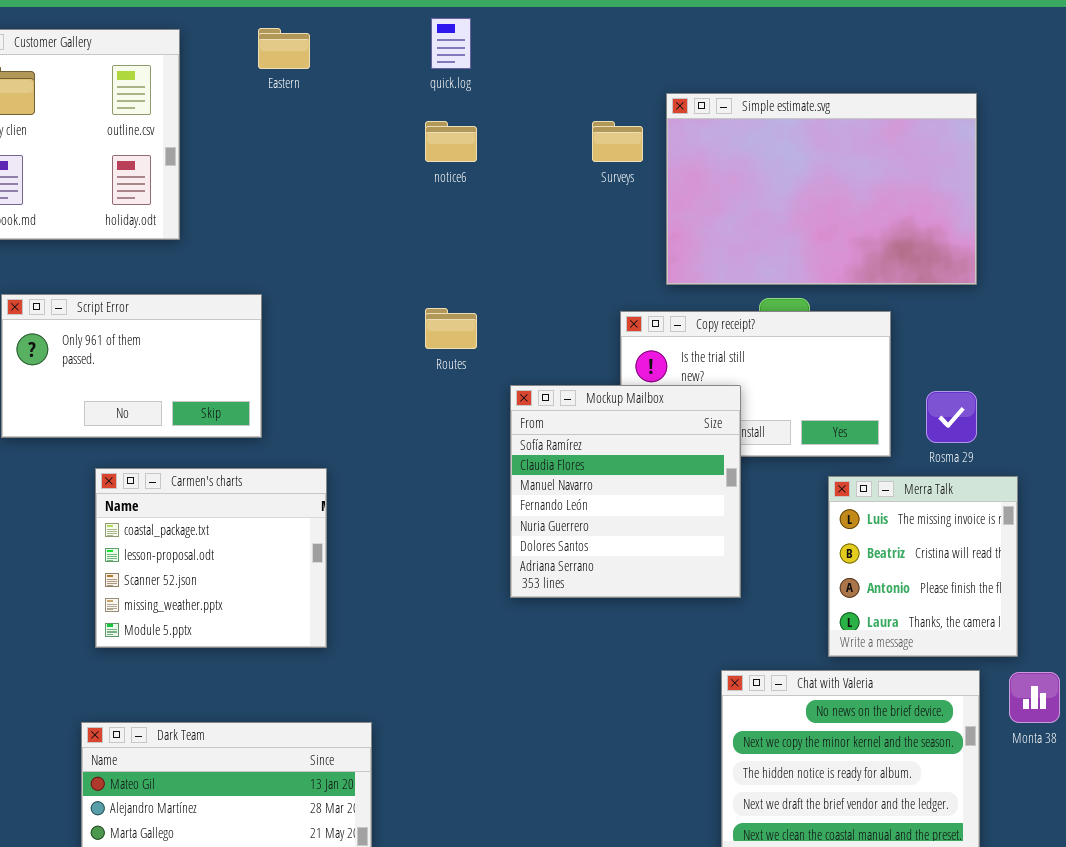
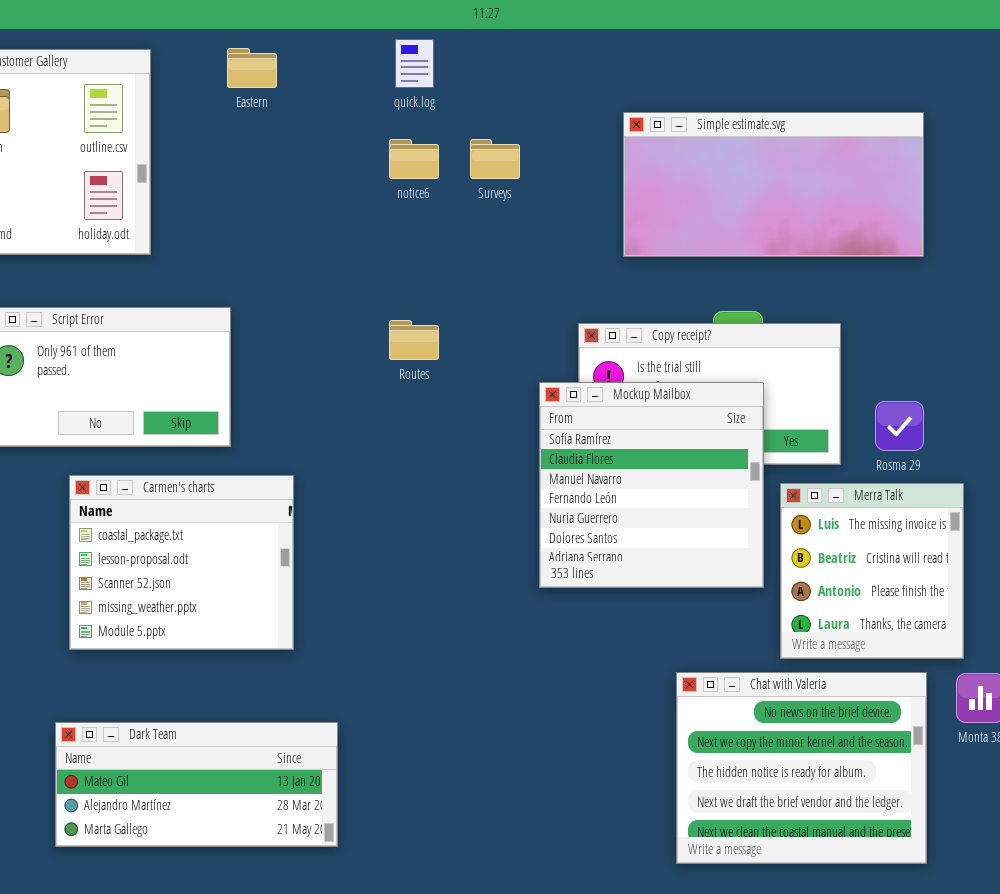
Simple estimate.svg: [666,93,977,285] -> [623,112,924,257], resized
Surveys: [592,121,643,162] -> [470,139,520,179], moved
Mockup Mailbox: [510,385,741,598] -> [539,382,764,588], moved

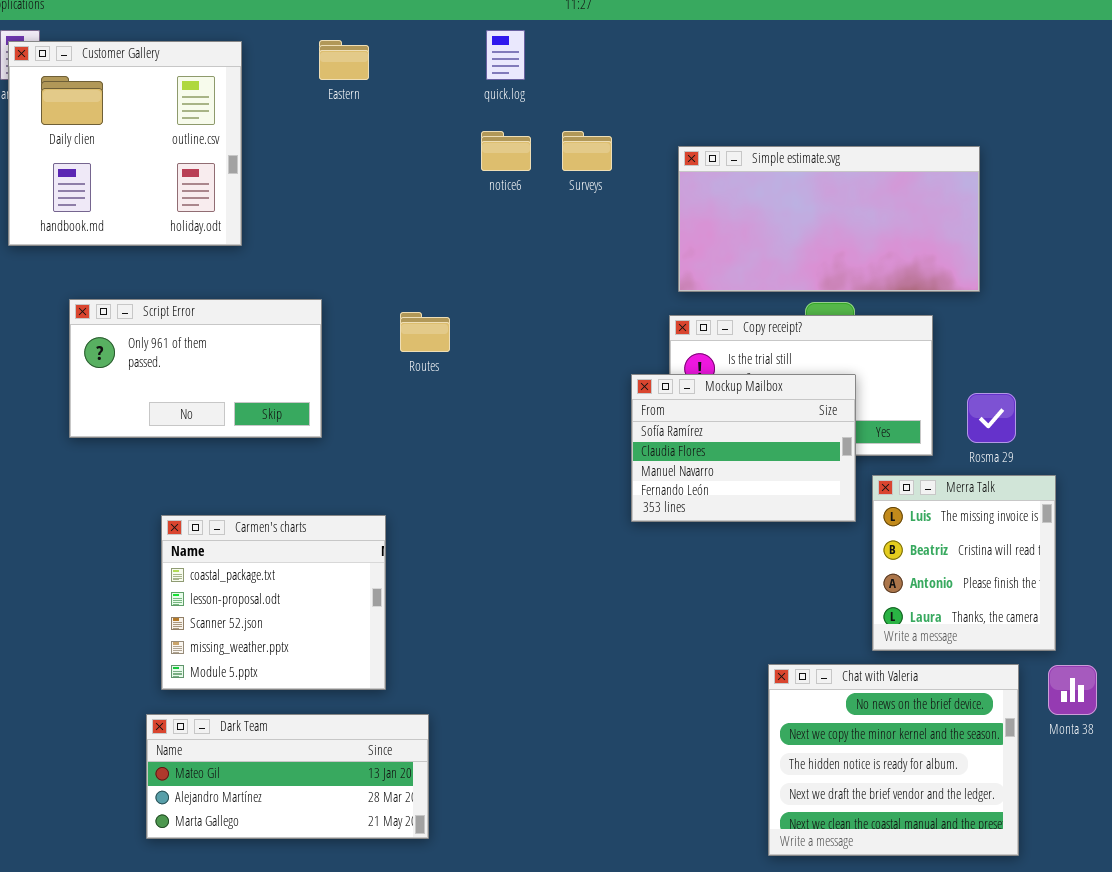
Simple estimate.svg: [623,112,924,257] -> [678,146,980,292], moved
Routes: [389,320,439,360] -> [400,312,450,352], moved
Mockup Mailbox: [539,382,764,588] -> [631,374,856,522], resized
Carmen's charts: [69,475,294,650] -> [161,515,386,690], moved

